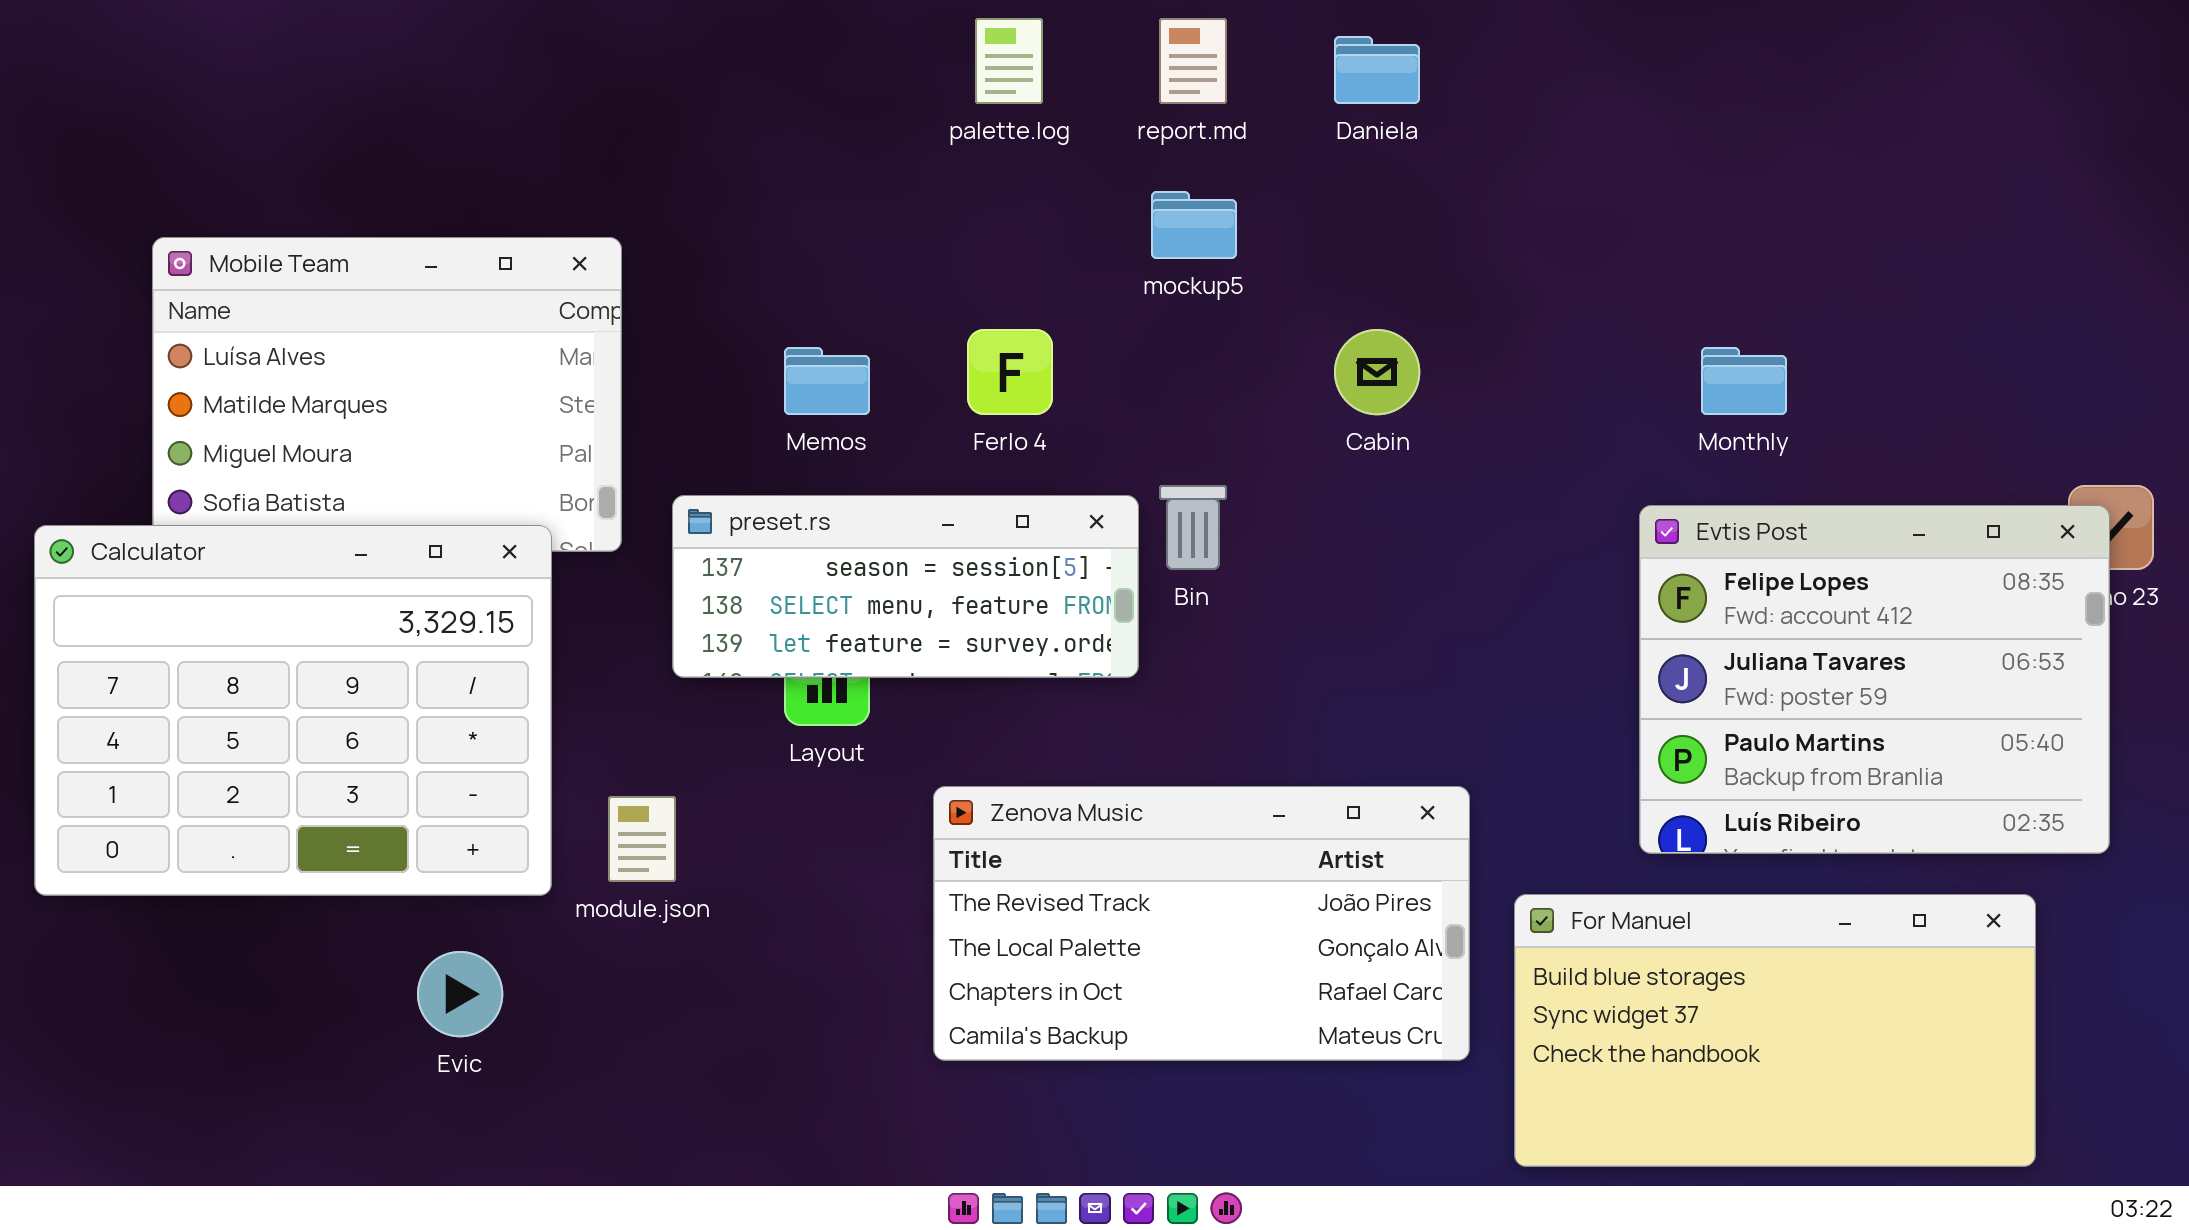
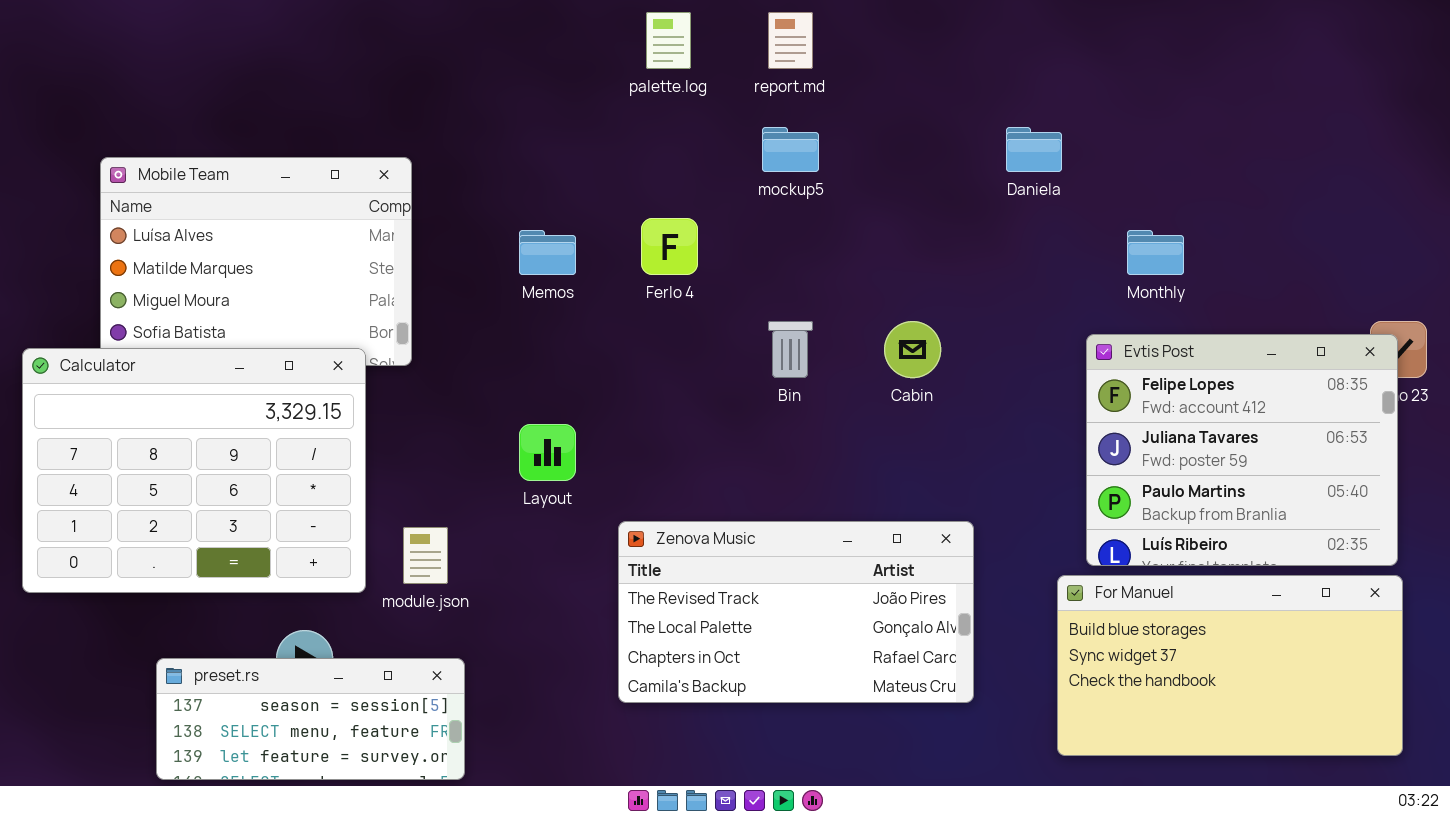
Daniela: [1334,36,1420,104] -> [1006,127,1062,172], moved
Cabin: [1334,329,1420,415] -> [884,321,941,378], moved
preset.rs: [672,495,1139,678] -> [156,658,465,780], moved
For Manuel: [1514,894,2036,1167] -> [1057,575,1403,756], moved

